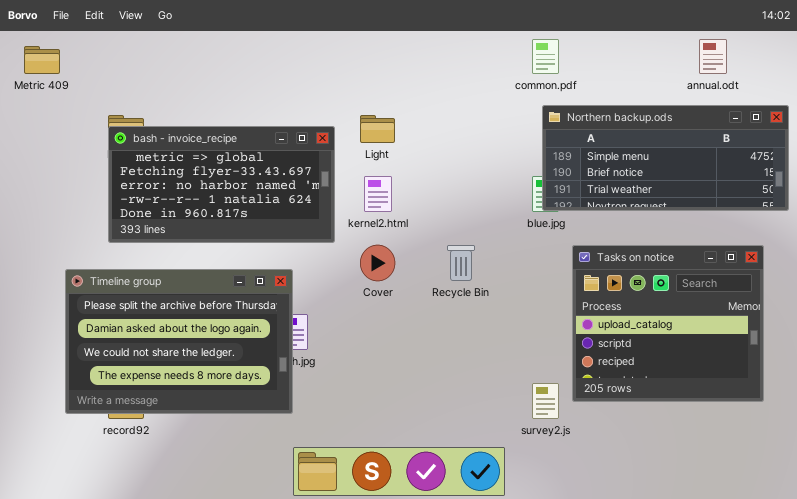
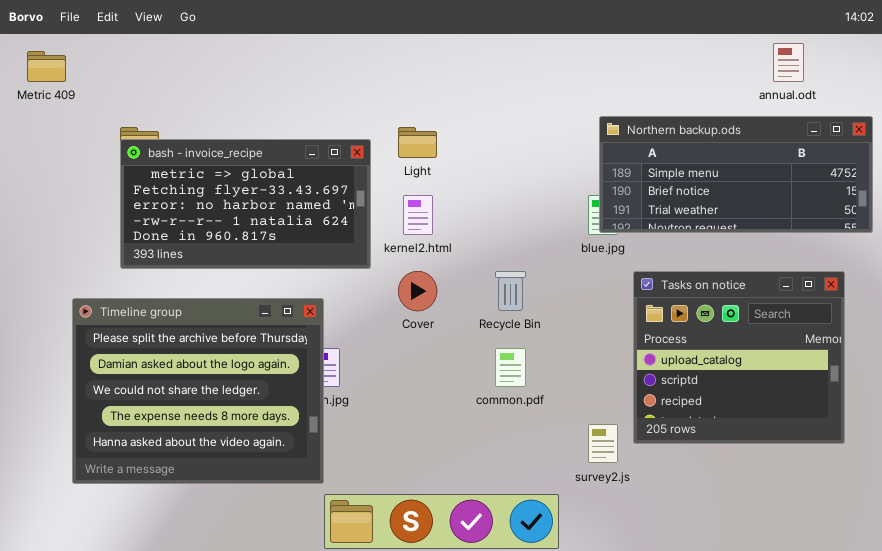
common.pdf: [532,39,559,74] -> [495,348,526,387], moved
Timeline group: [65,269,293,414] -> [72,298,324,484], resized

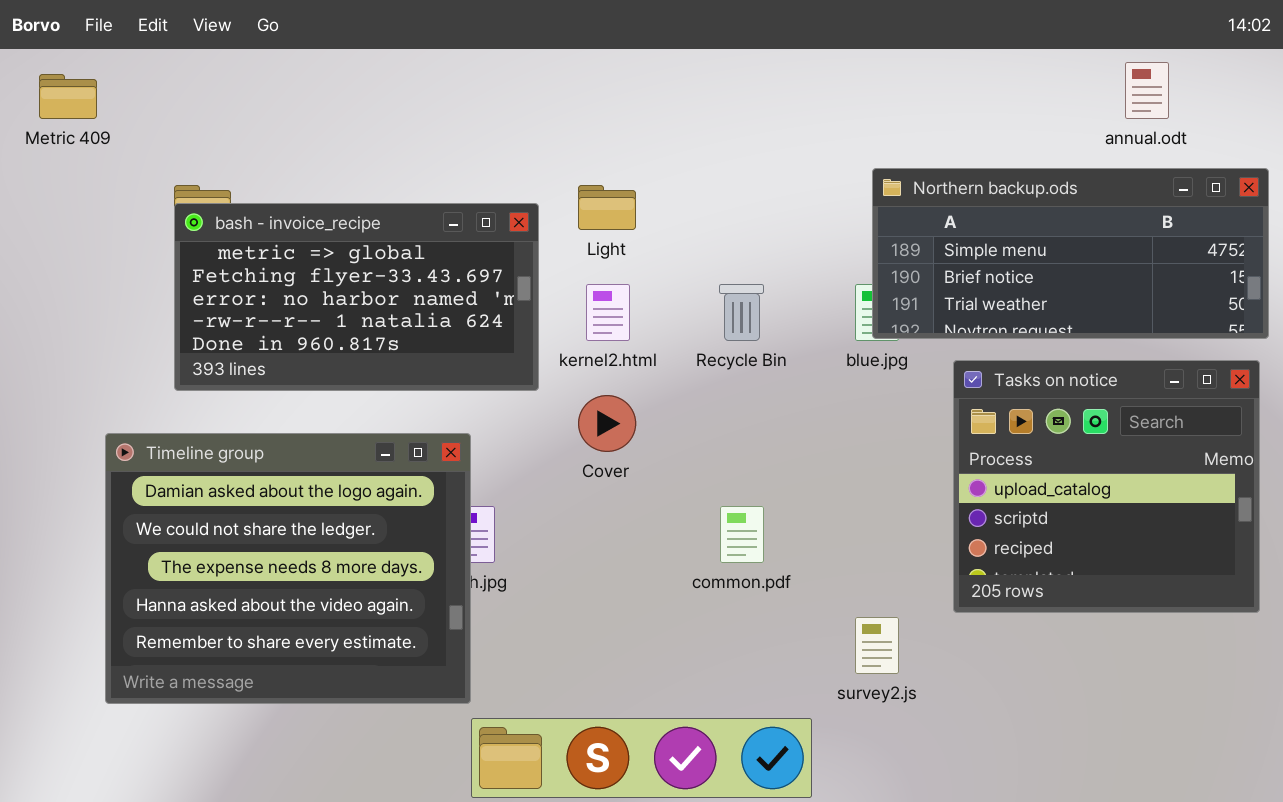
Tasks on notice: [633,271,845,444] -> [953,360,1260,613], moved
Recycle Bin: [495,271,526,311] -> [719,284,764,341], moved
Timeline group: [72,298,324,484] -> [105,433,471,704], scrolled down 1 row

